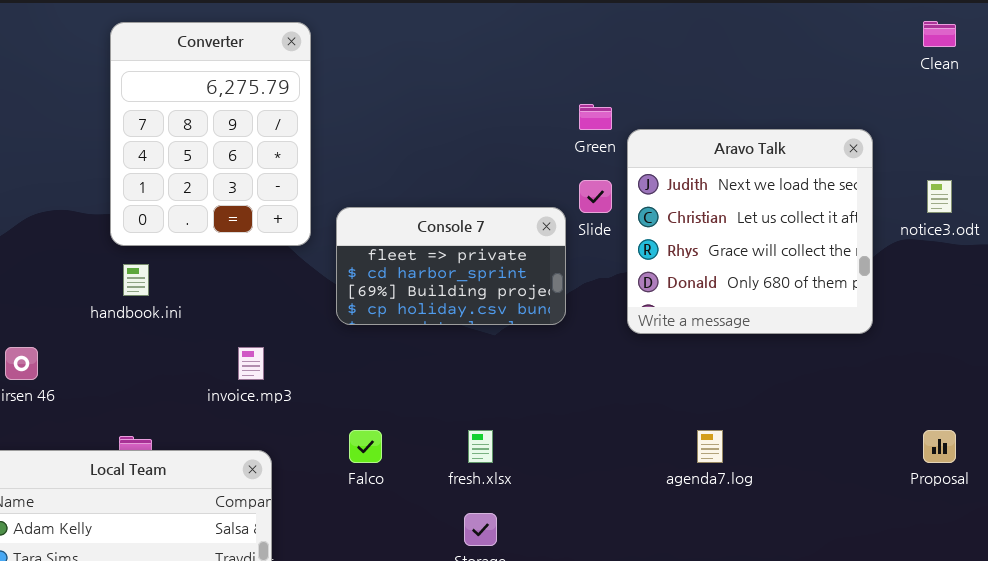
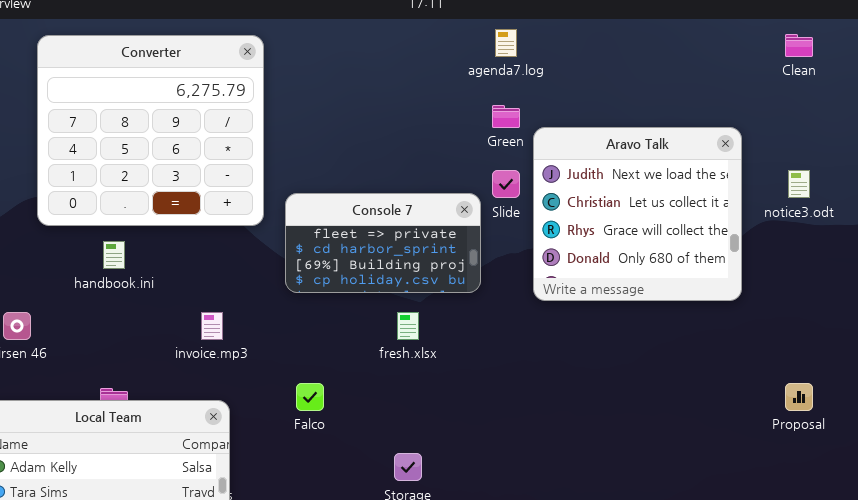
Converter: [110,22,311,246] -> [37,35,264,226], resized
fresh.xlsx: [468,430,493,463] -> [397,312,419,340], moved
agenda7.log: [697,430,723,463] -> [495,29,517,57], moved

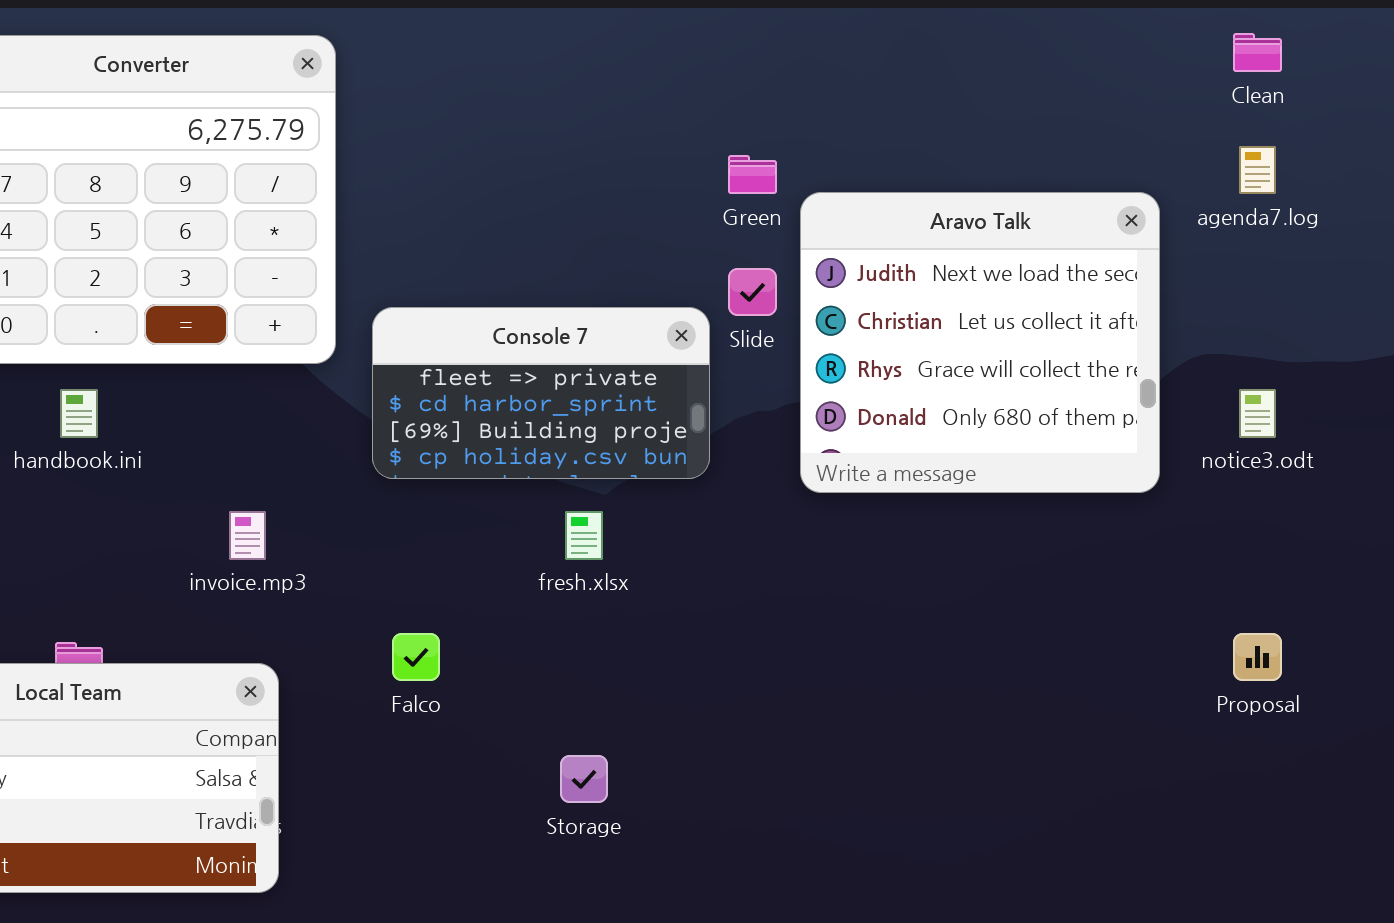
agenda7.log: [495,29,517,57] -> [1239,146,1276,194], moved
notice3.odt: [788,170,810,198] -> [1239,389,1276,438], moved

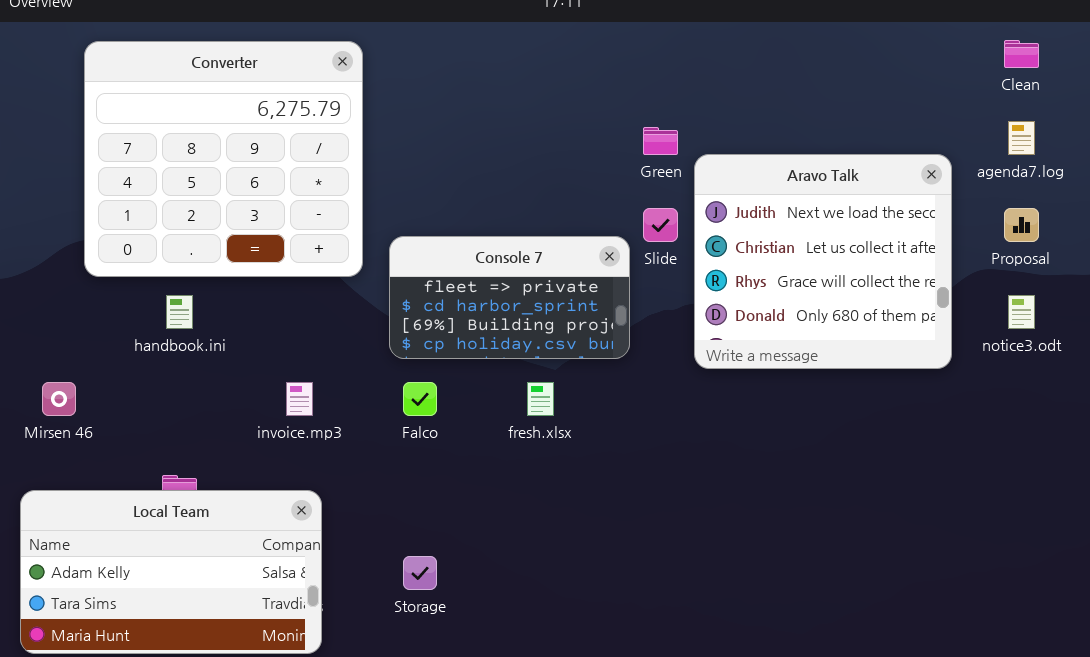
Falco: [392,633,440,681] -> [403,382,437,416], moved
Proposal: [1233,633,1282,681] -> [1004,208,1039,242], moved
Storage: [560,755,608,803] -> [403,556,437,590], moved

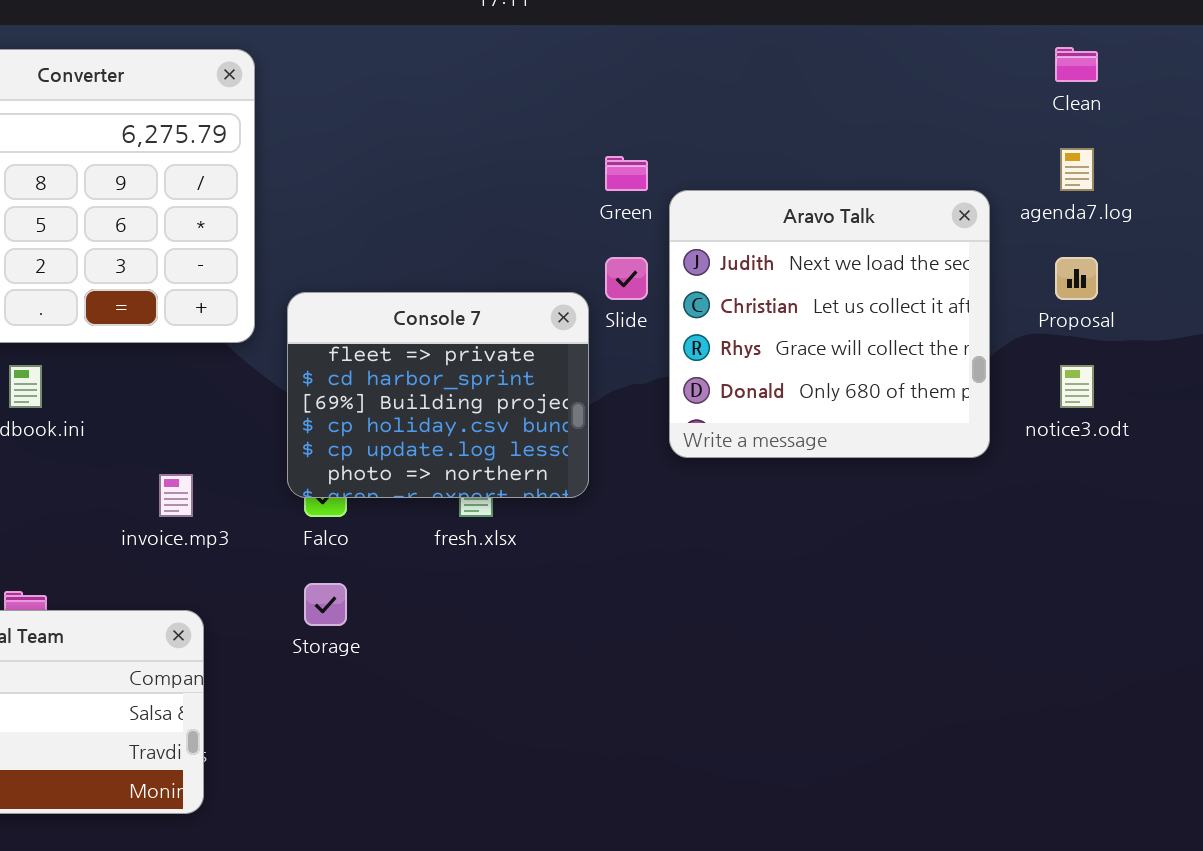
Console 7: [389,236,630,359] -> [287,292,589,498], resized
Storage: [403,556,437,590] -> [304,583,347,626], moved

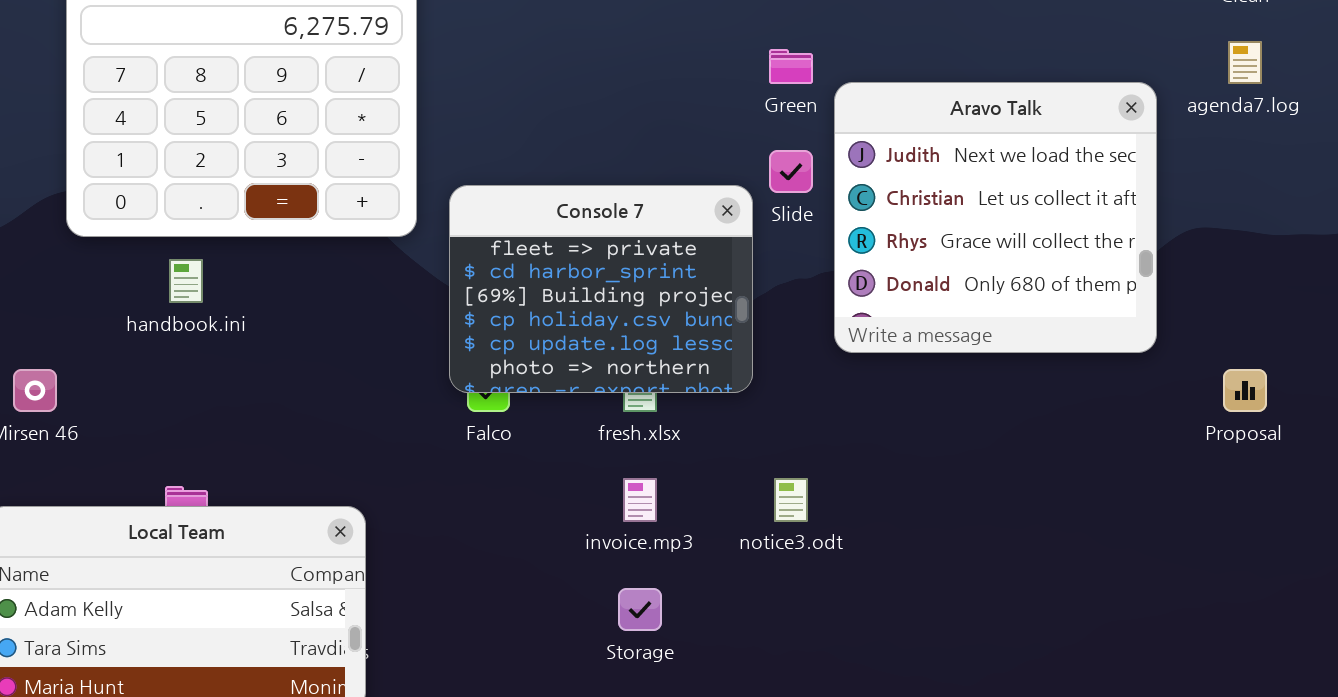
Proposal: [1055,257,1098,300] -> [1223,369,1267,412], moved
notice3.odt: [1060,365,1094,408] -> [774,478,808,522], moved
invoice.mp3: [159,474,193,517] -> [623,478,657,522], moved
Storage: [304,583,347,626] -> [618,588,662,631], moved

